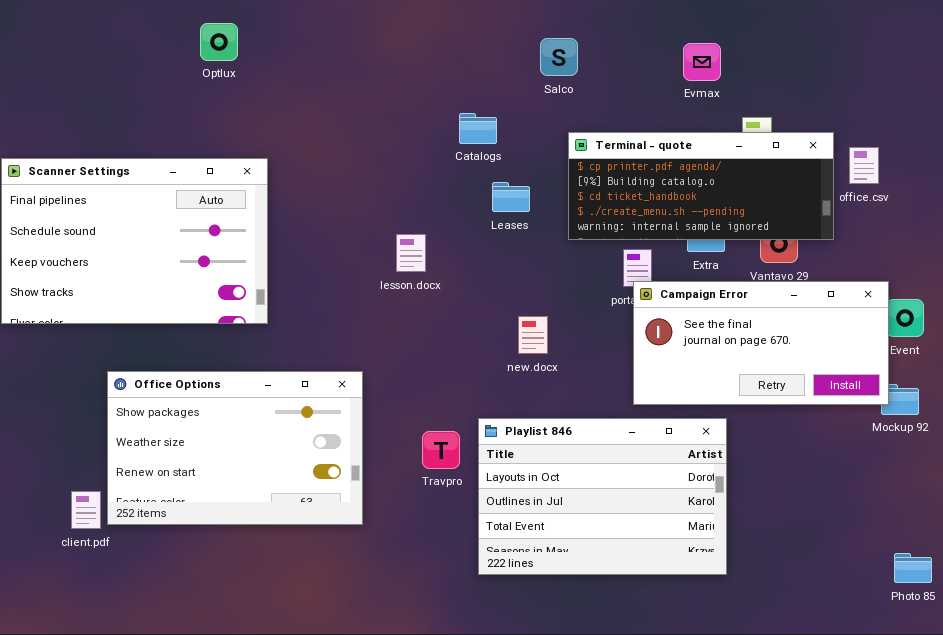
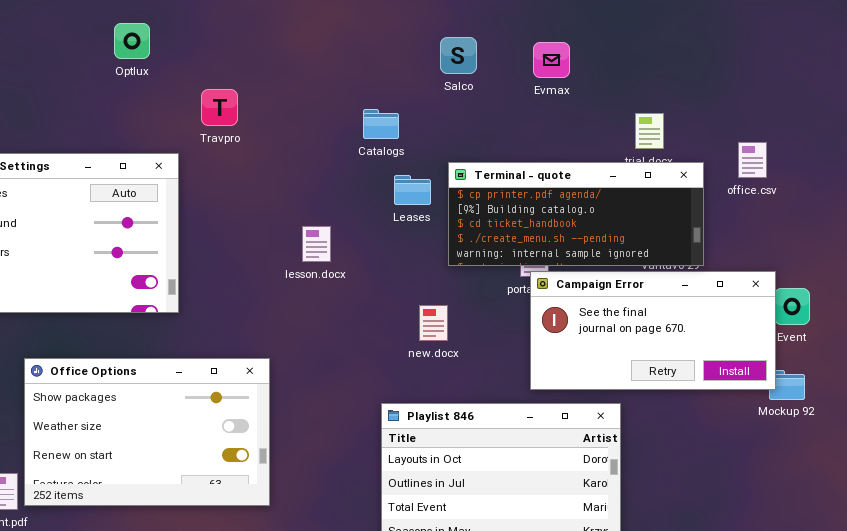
Evmax: [683,43,721,81] -> [533,42,570,78], moved
Terminal - quote: [568,132,834,240] -> [448,162,704,266], moved
Travpro: [422,431,460,469] -> [201,89,238,126], moved

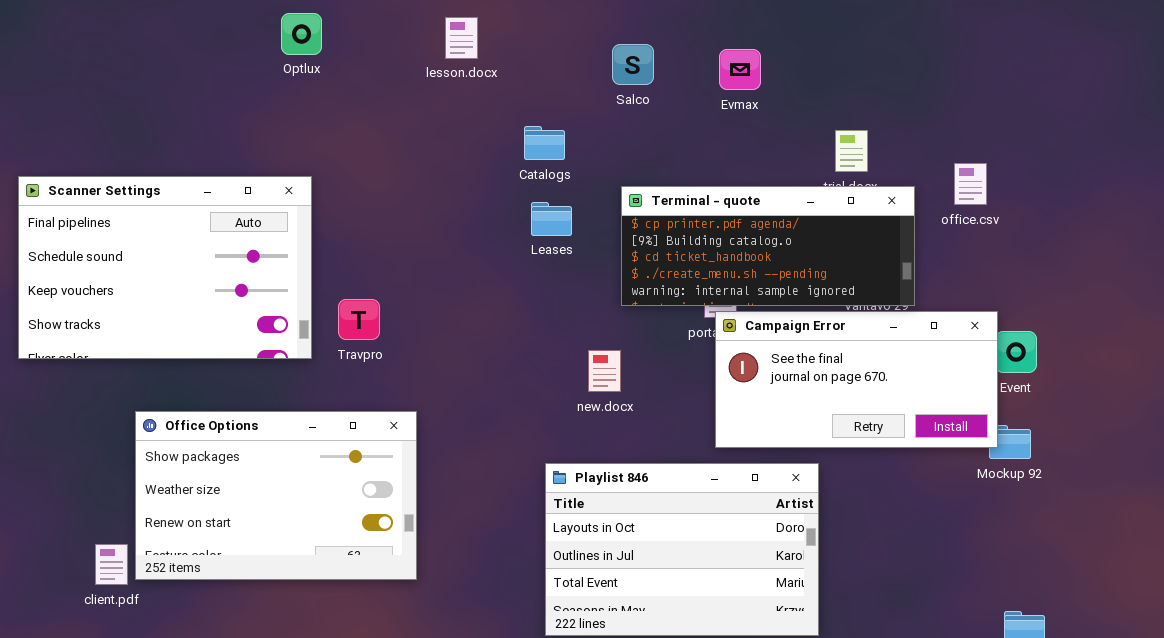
Optlux: [114,23,150,59] -> [281,13,322,55], moved
Travpro: [201,89,238,126] -> [338,299,380,340], moved
Leases: [394,175,431,205] -> [531,202,572,236], moved
lesson.docx: [302,226,331,262] -> [445,17,478,59], moved

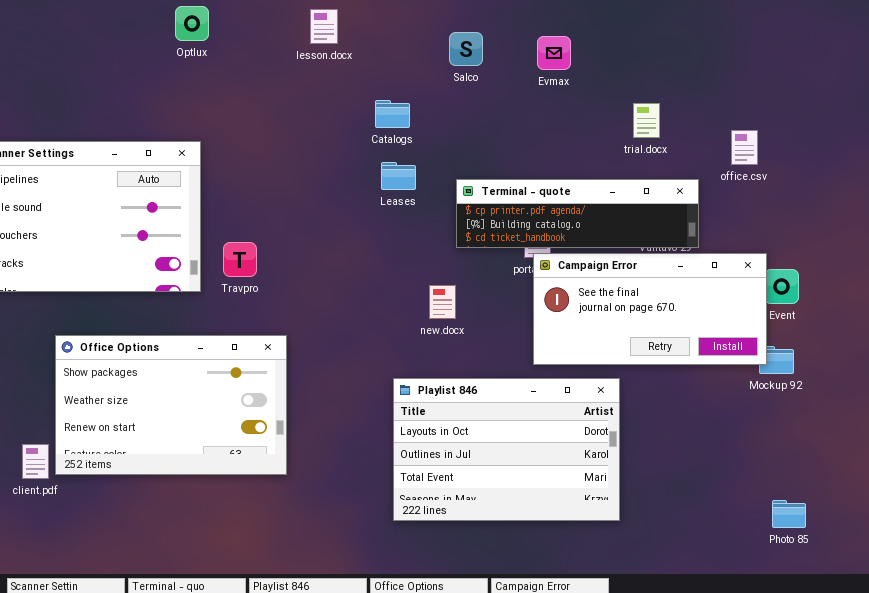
Terminal - quote: [621,186,915,306] -> [456,179,699,248], resized

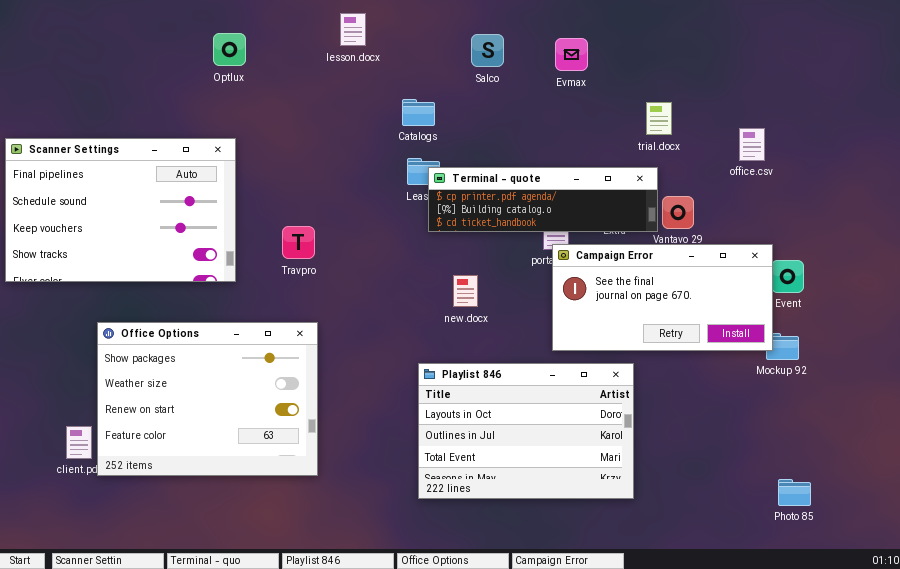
Optlux: [175,6,209,41] -> [213,33,246,66], moved
Terminal - quote: [456,179,699,248] -> [428,167,658,232], moved
Travpro: [223,242,257,277] -> [282,226,315,259], moved
Office Options: [55,335,287,475] -> [97,322,318,476], resized

